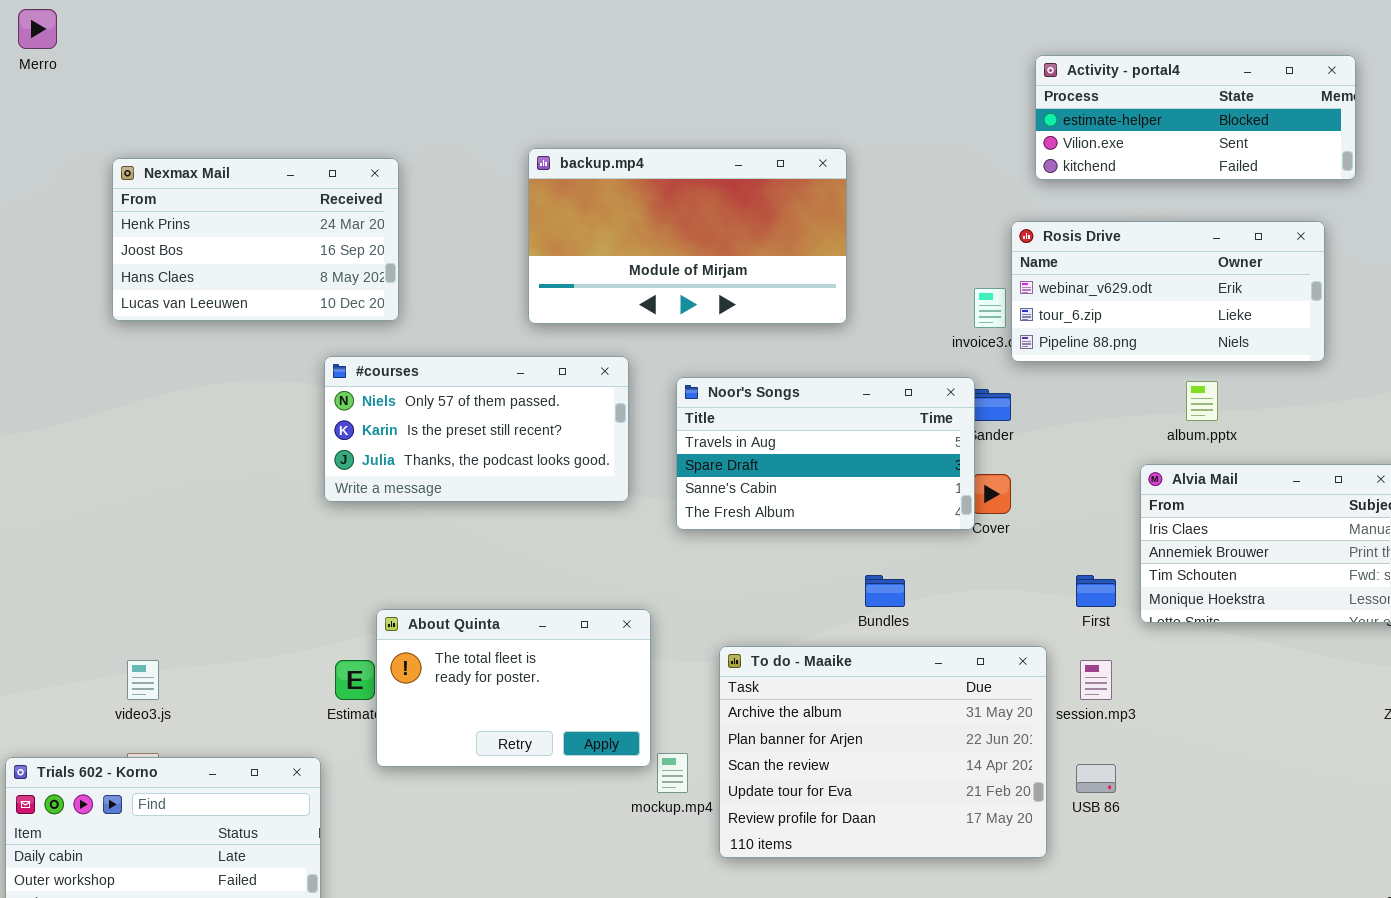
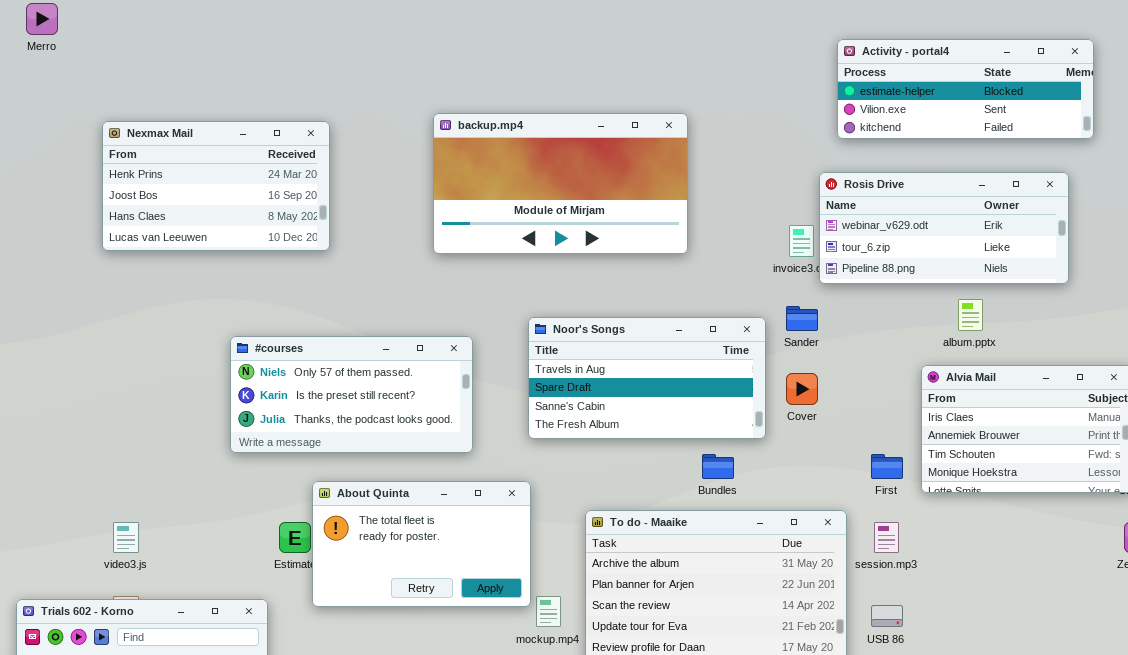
#courses: [324,356,629,502] -> [230,336,473,453], moved
Noor's Songs: [676,377,975,530] -> [528,317,766,439], moved

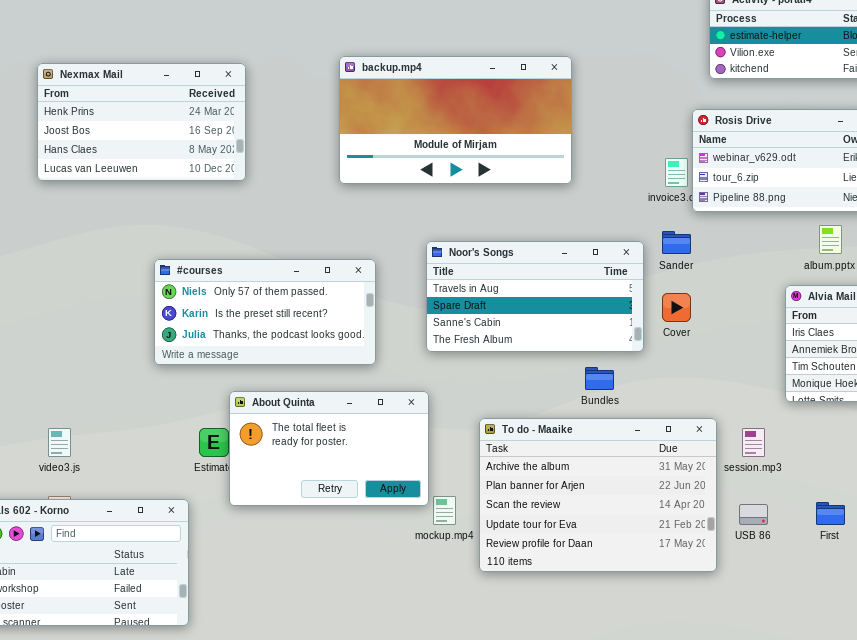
First: [871,454,903,479] -> [816,502,845,525], moved

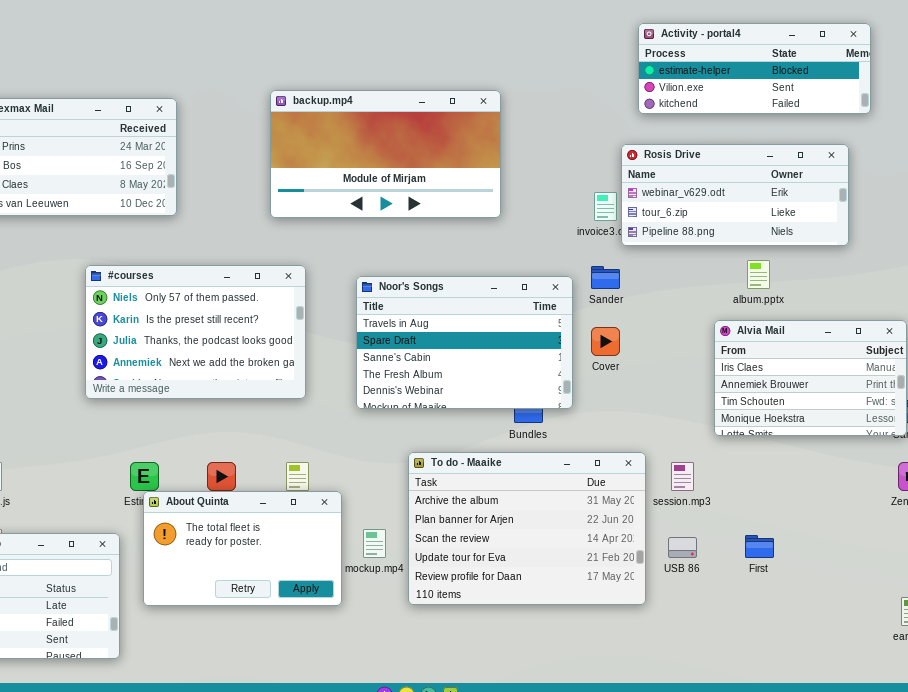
Noor's Songs: [426,241,644,352] -> [356,276,573,409], resized
#courses: [154,259,376,365] -> [85,265,306,399], resized
About Quinta: [229,391,429,506] -> [143,491,342,606], moved

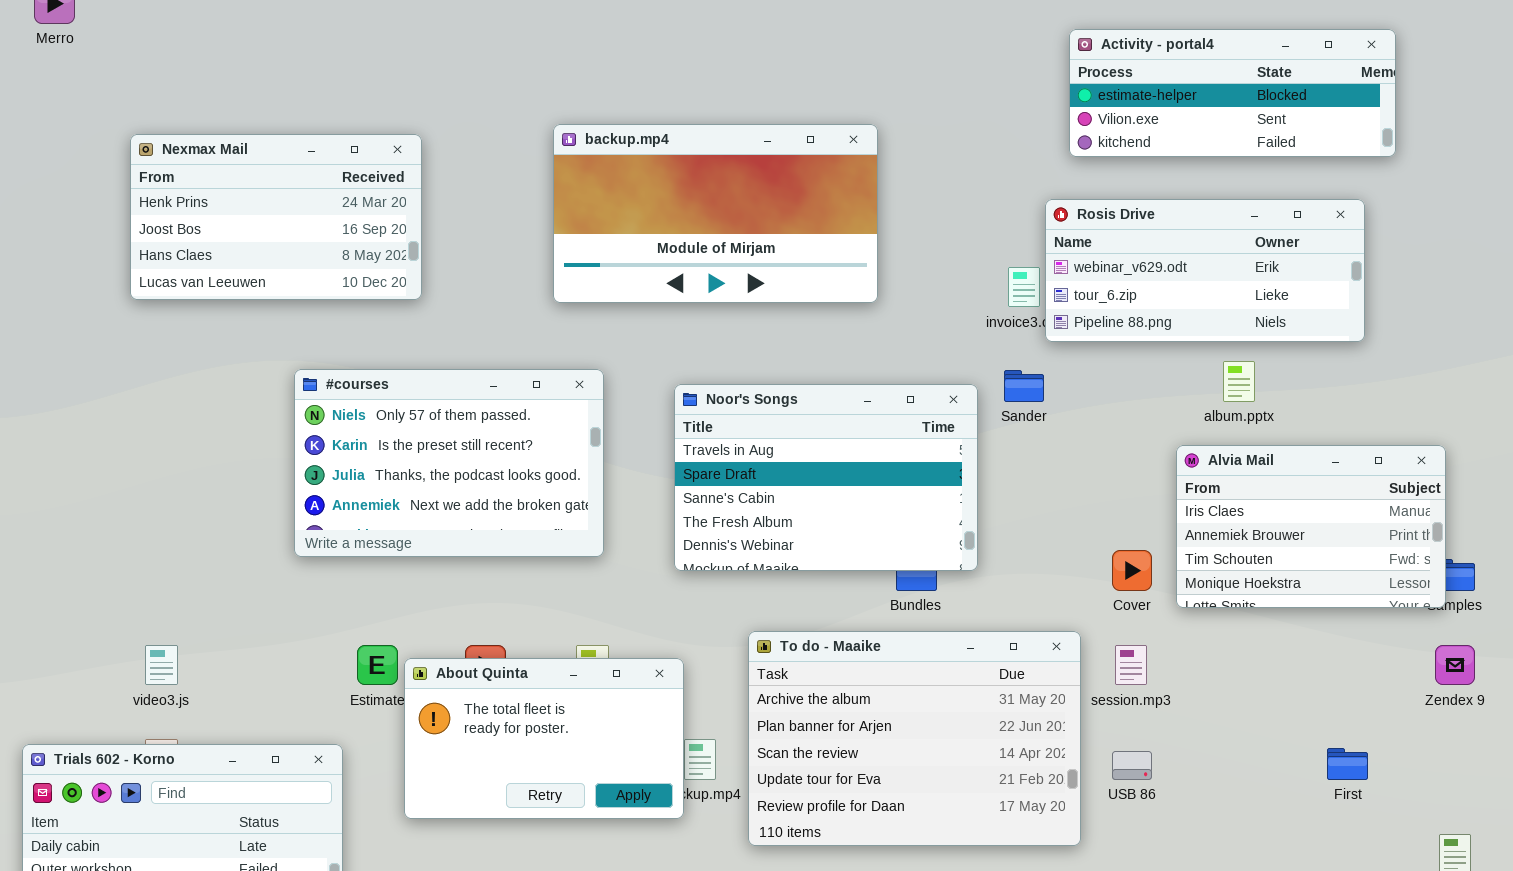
Cover: [591,327,620,356] -> [1112,550,1152,591], moved
About Quinta: [143,491,342,606] -> [404,658,684,819], moved
First: [745,535,774,558] -> [1327,748,1368,780], moved

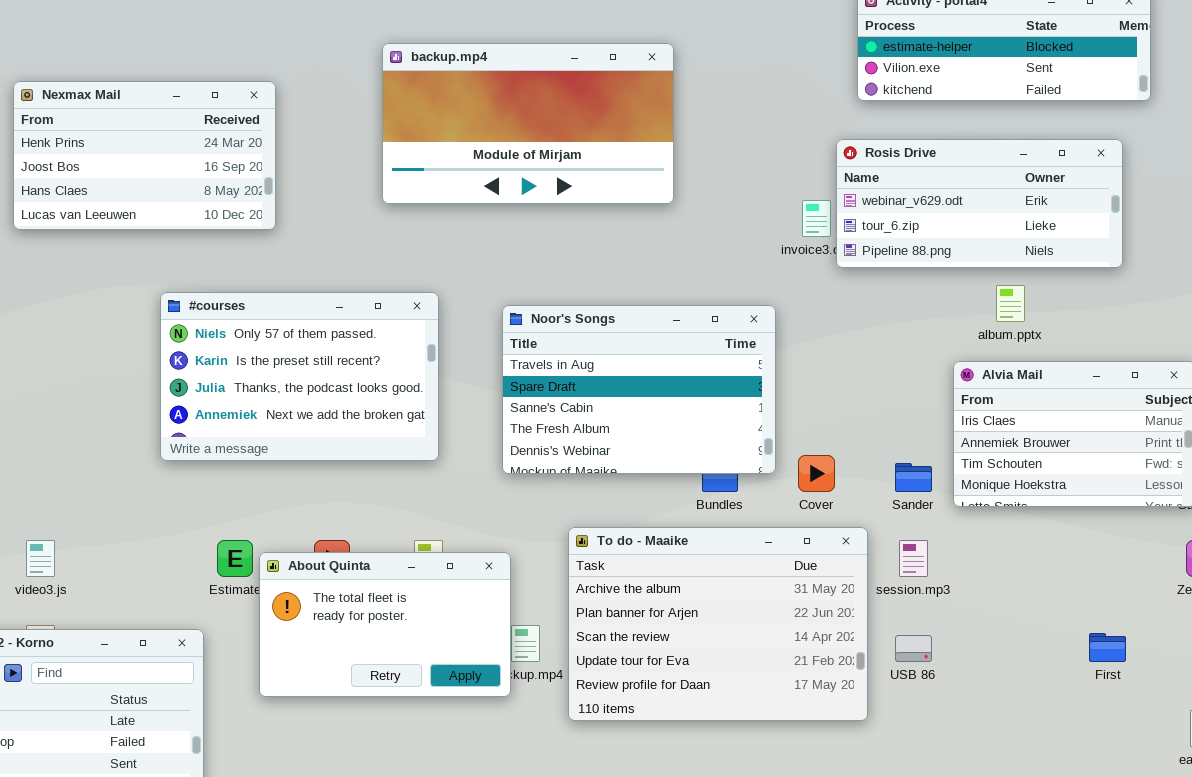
backup.mp4: [553,124,878,303] -> [382,43,674,204], moved
Sander: [1004,370,1044,402] -> [895,463,932,492], moved
Cover: [1112,550,1152,591] -> [798,455,835,492], moved

